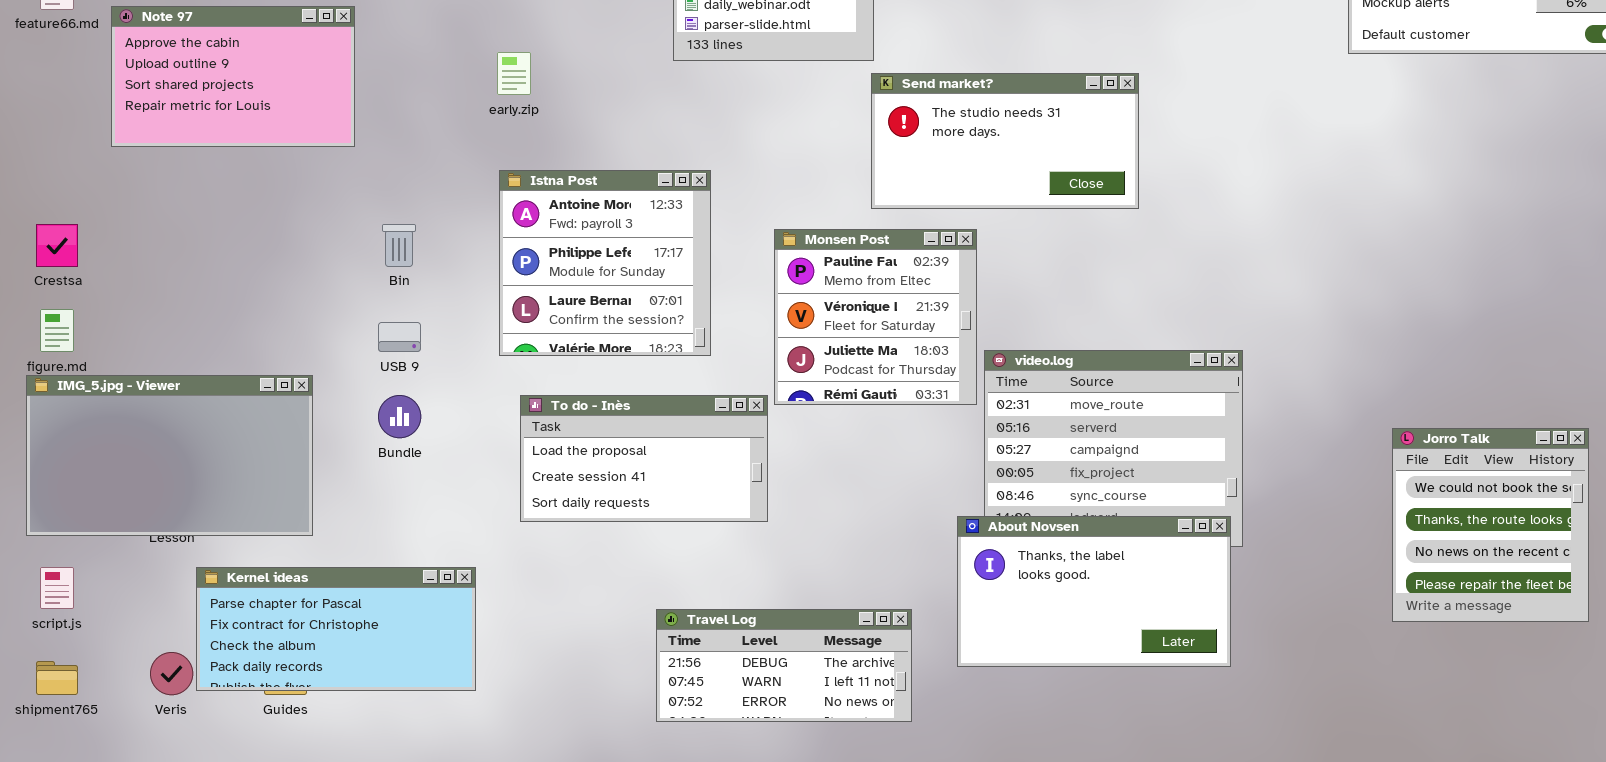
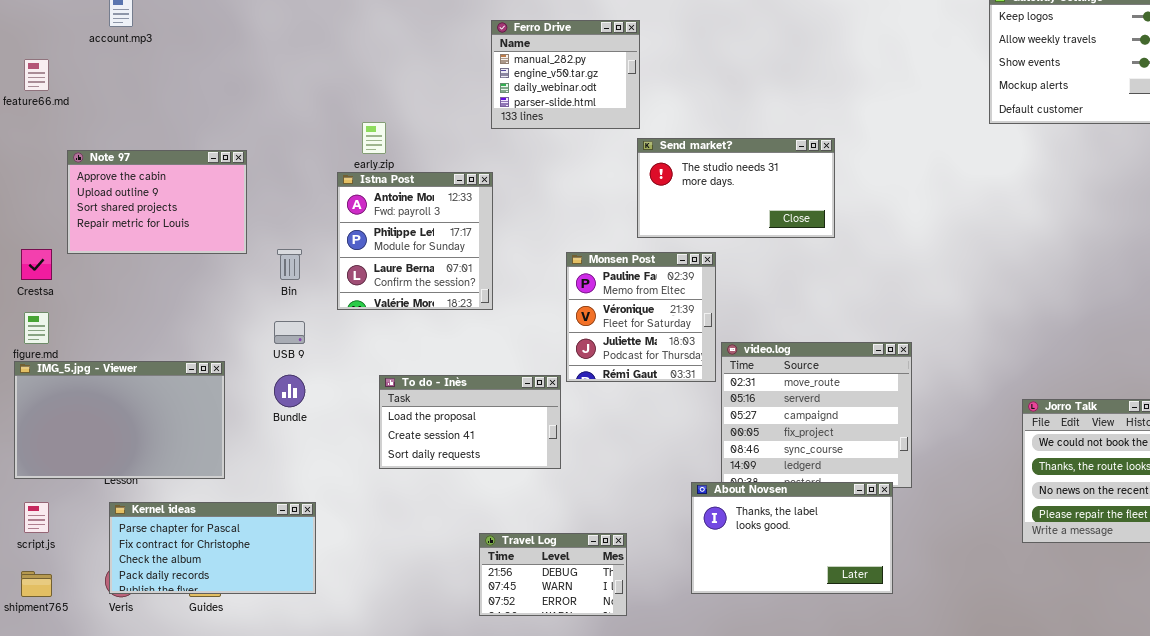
Note 97: [111,6,355,147] -> [67,150,247,254], moved
Istna Post: [499,170,711,356] -> [337,172,493,310], moved
About Novsen: [957,516,1231,667] -> [691,482,893,594], moved
Kernel ideas: [196,567,476,691] -> [109,502,316,594], moved
Travel Log: [656,609,912,722] -> [479,533,627,616], resized

